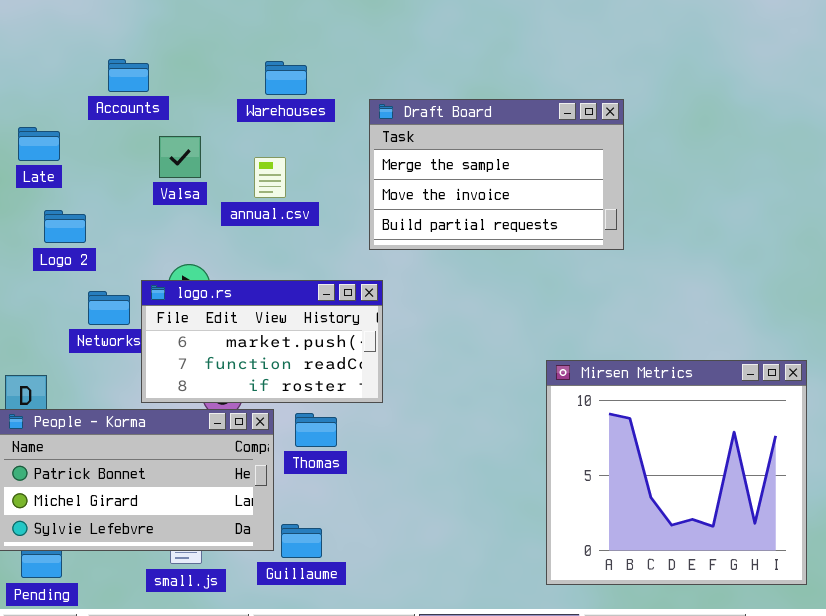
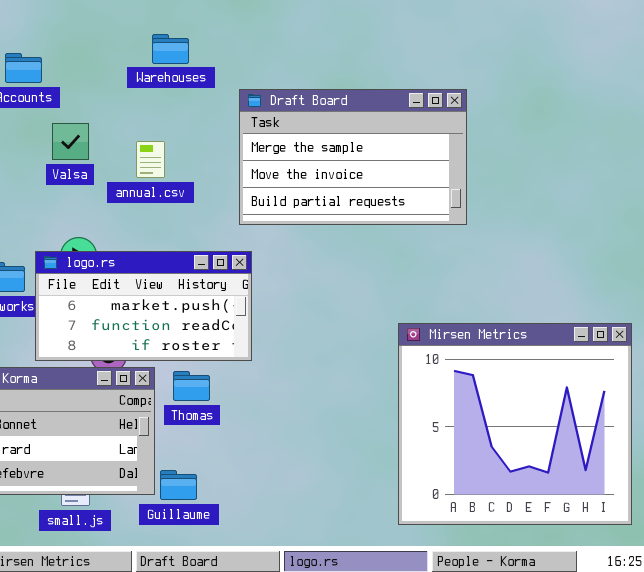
Warehouses: [265,61,307,95] -> [152,34,189,64], moved

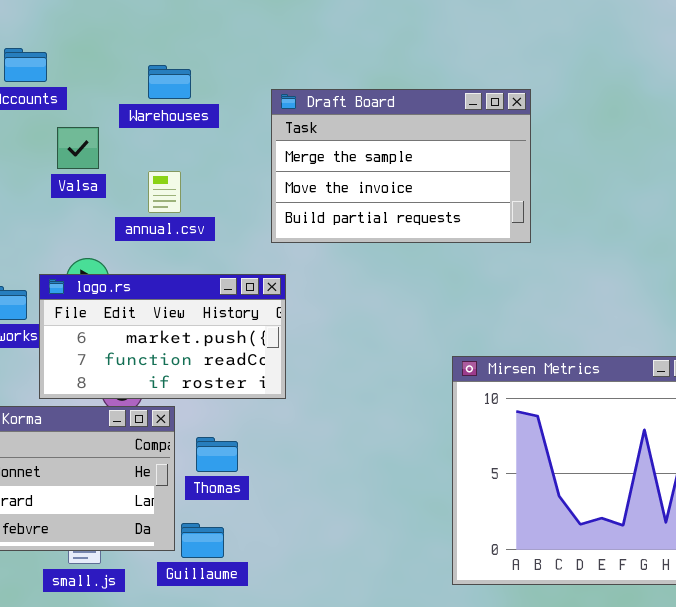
Warehouses: [152,34,189,64] -> [148,65,191,99], moved
annual.csv: [136,141,165,178] -> [148,171,181,213], moved
Thomas: [173,371,210,401] -> [196,437,238,472], moved

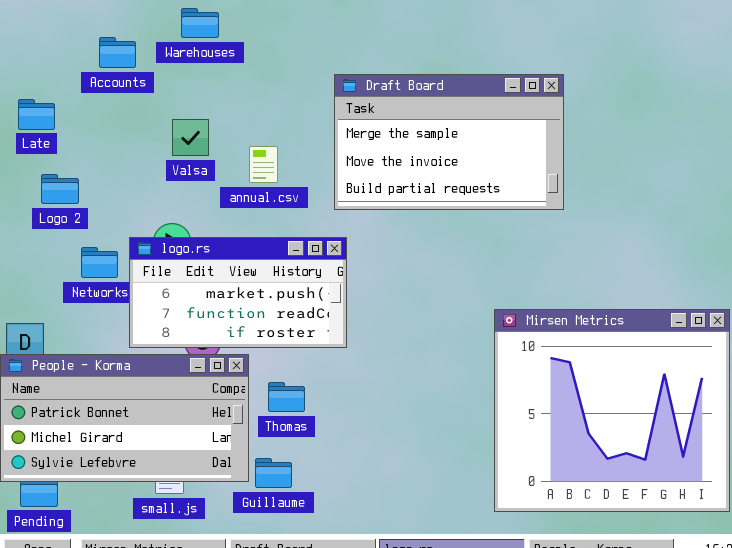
Warehouses: [148,65,191,99] -> [181,8,219,38], moved
Valsa: [57,127,99,169] -> [172,119,209,156], moved
annual.csv: [148,171,181,213] -> [249,146,278,183], moved

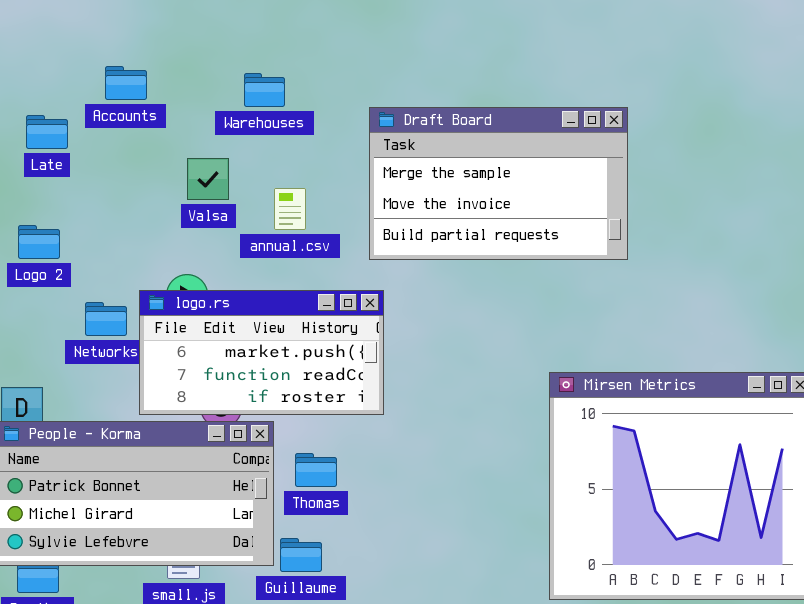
Warehouses: [181,8,219,38] -> [244,73,285,107], moved
Late: [18,99,55,130] -> [26,115,68,149], moved
Logo 2: [41,174,79,204] -> [18,225,60,259], moved

